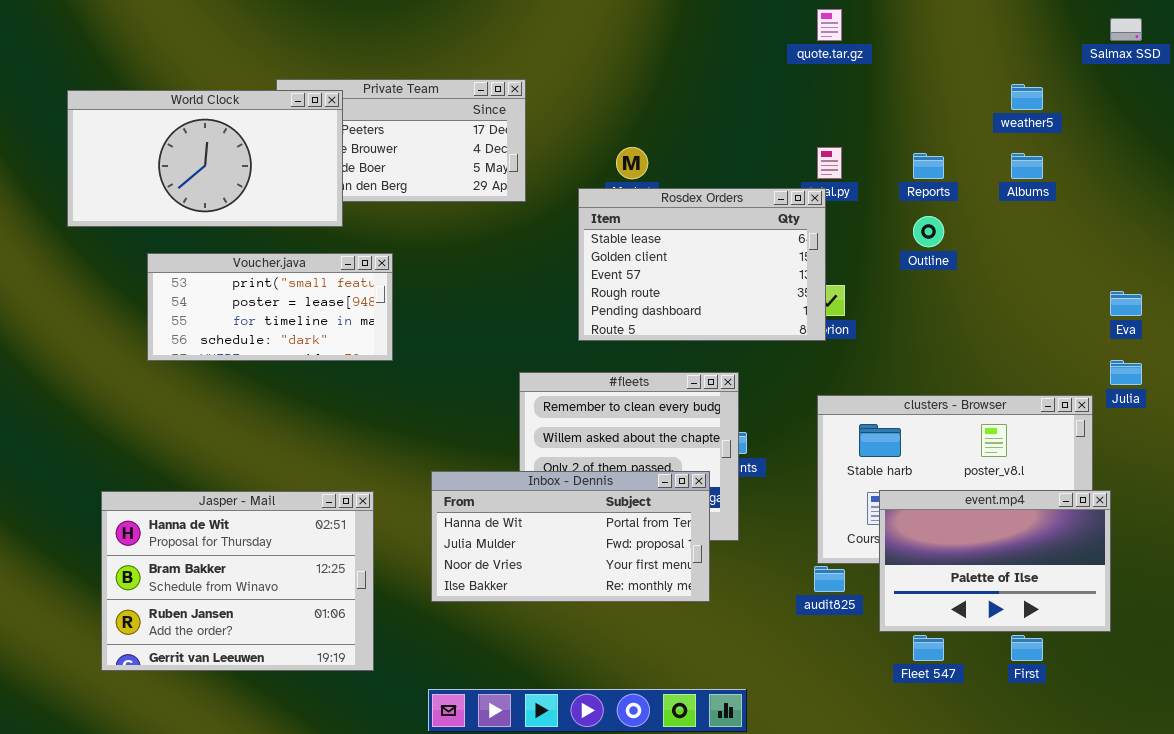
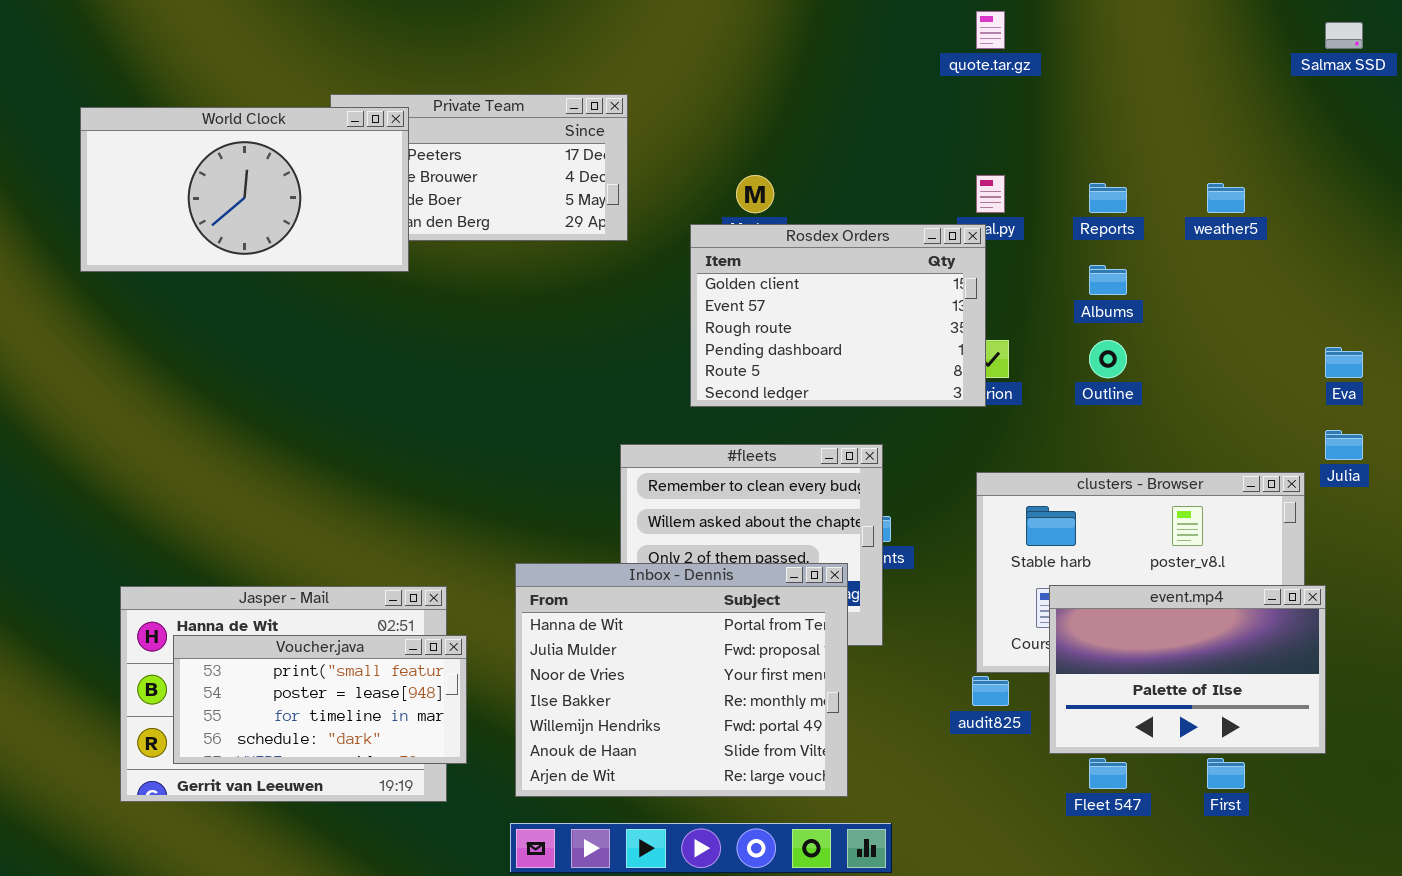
weather5: [1011,84,1043,110] -> [1207,183,1245,213], moved
Albums: [1011,153,1043,179] -> [1089,265,1127,295], moved
Rosdex Orders: [578,188,826,341] -> [690,224,986,407], scrolled down 1 row
Outline: [913,216,944,247] -> [1089,340,1127,378], moved
Voucher.java: [147,253,393,361] -> [173,635,467,764], moved
Inbox - Dennis: [431,471,710,602] -> [515,563,848,797], resized

